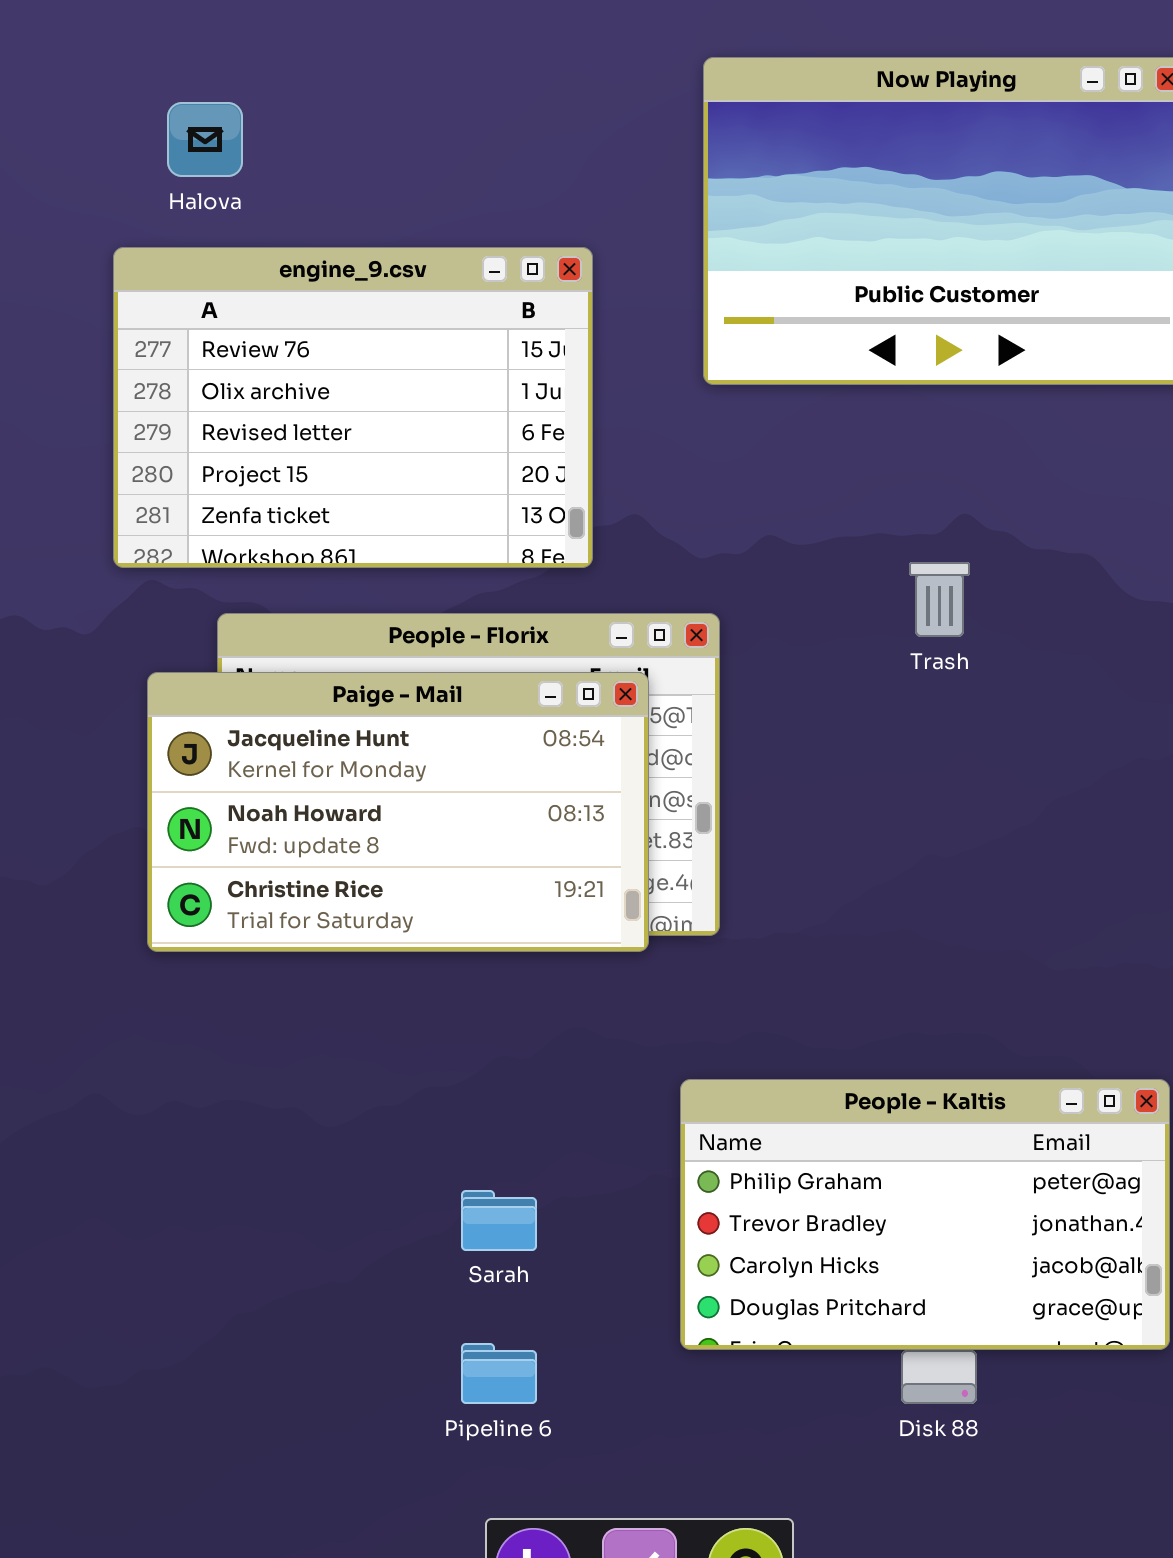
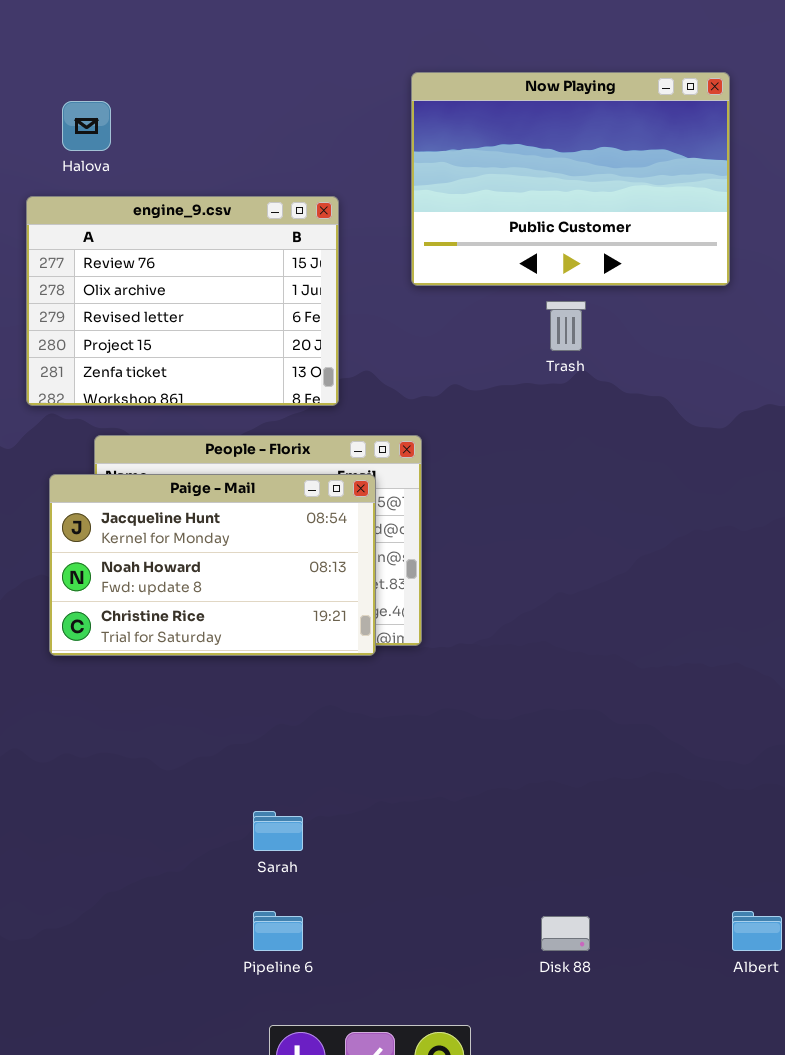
Trash: [909,562,970,637] -> [546,301,586,351], moved
People - Kaltis: [680,1079,1170,1350] -> none, closed

